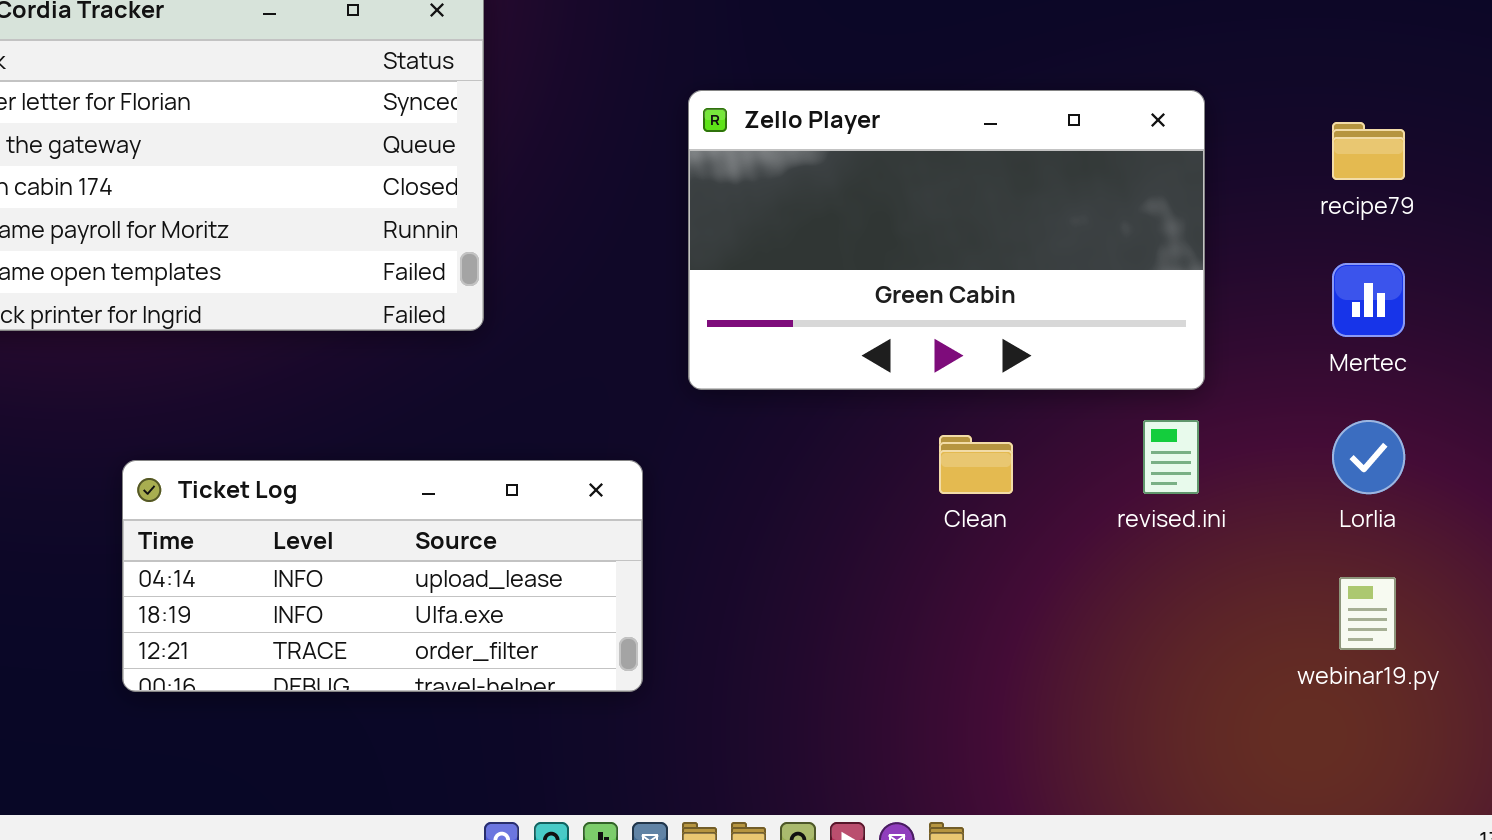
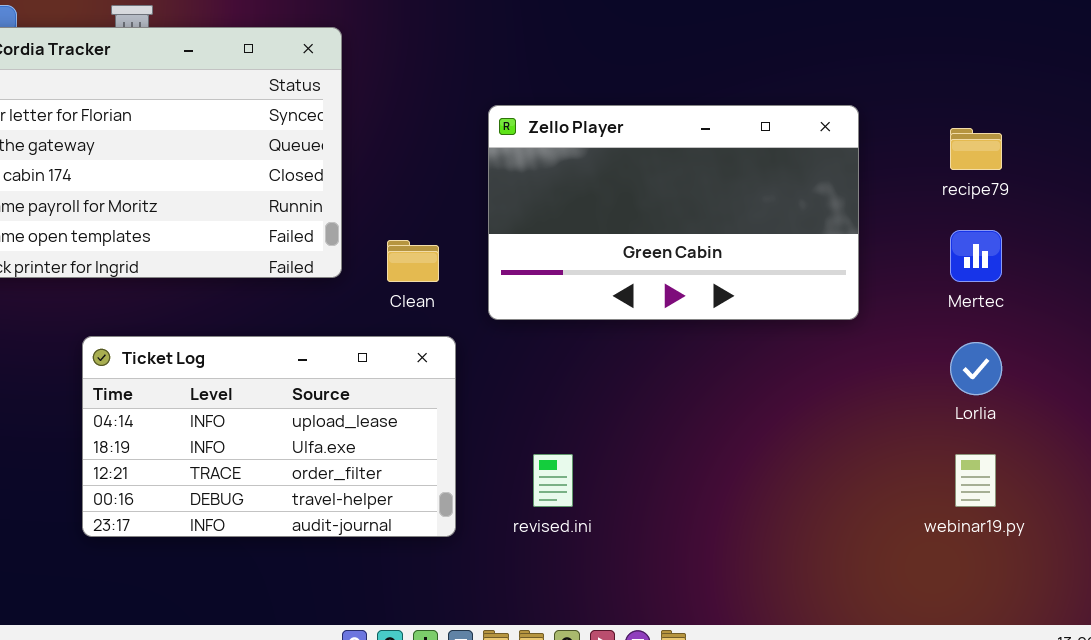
revised.ini: [1143,420,1199,494] -> [533,454,573,507], moved
Clean: [939,435,1013,494] -> [387,240,439,282], moved
Ticket Log: [122,460,643,692] -> [82,336,456,537], resized

